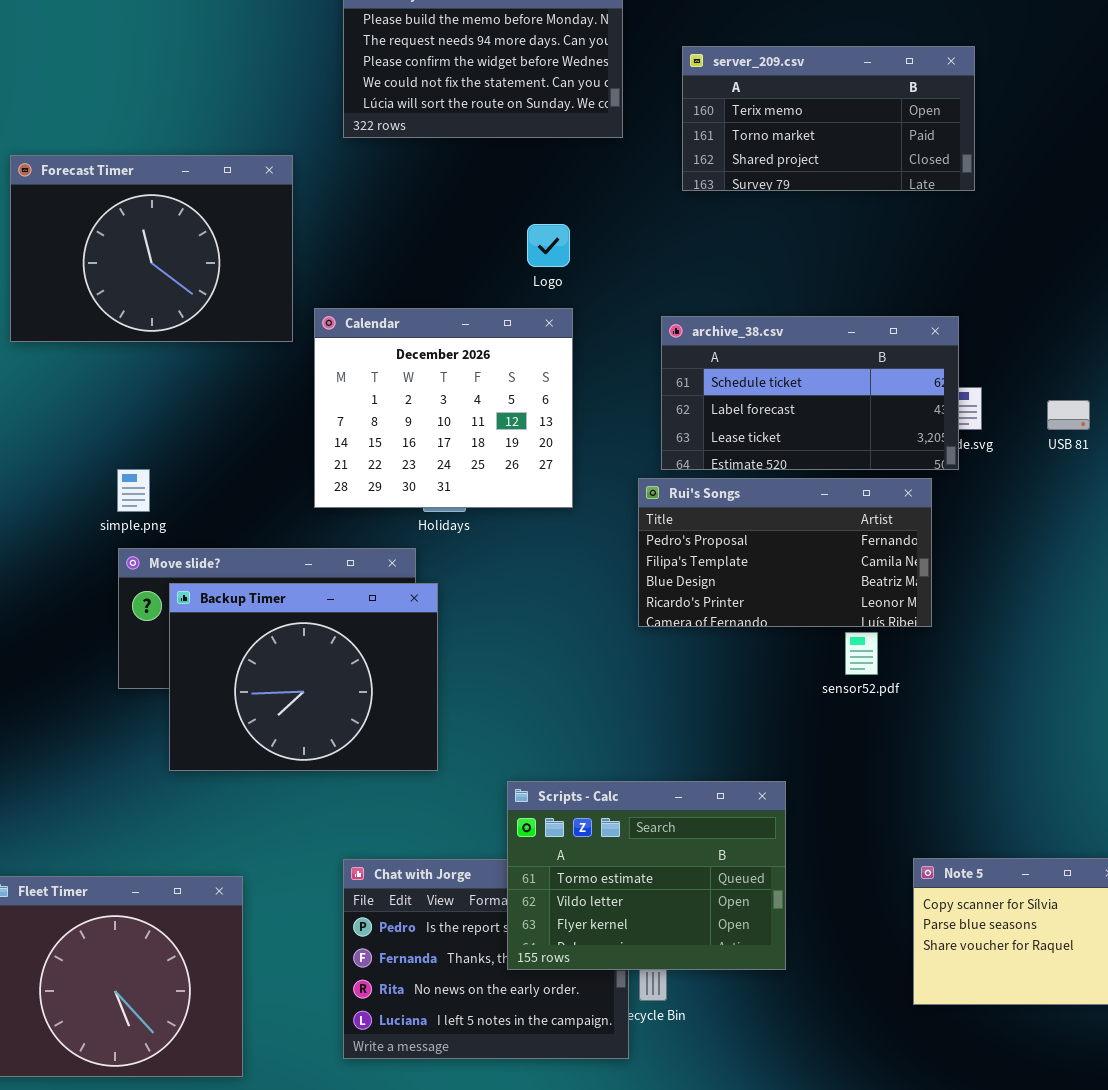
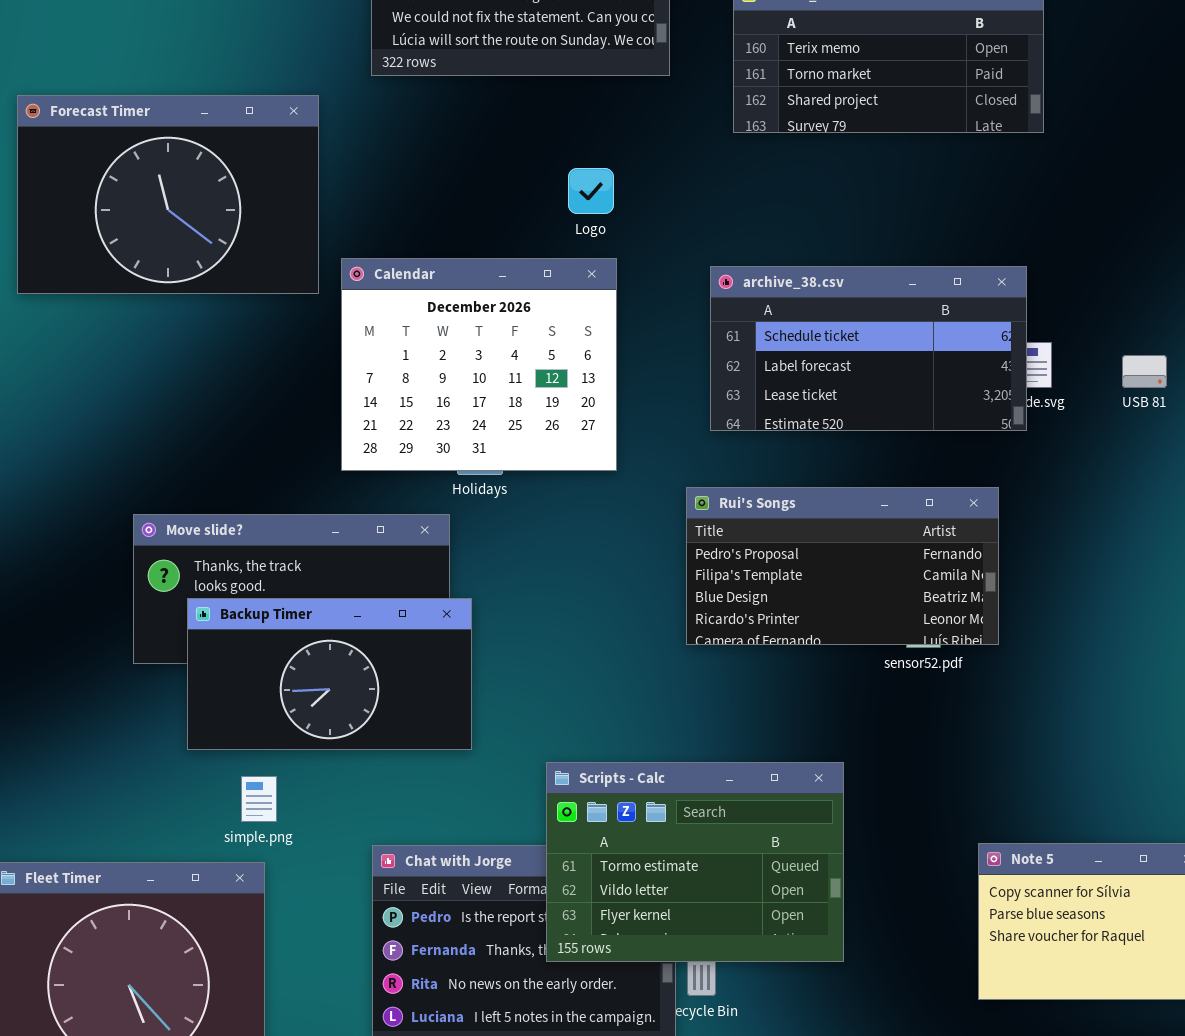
simple.png: [117,469,150,512] -> [241,776,277,822], moved
Rui's Songs: [638,478,932,627] -> [686,487,999,645], moved
Backup Timer: [169,583,438,771] -> [187,598,472,750], resized

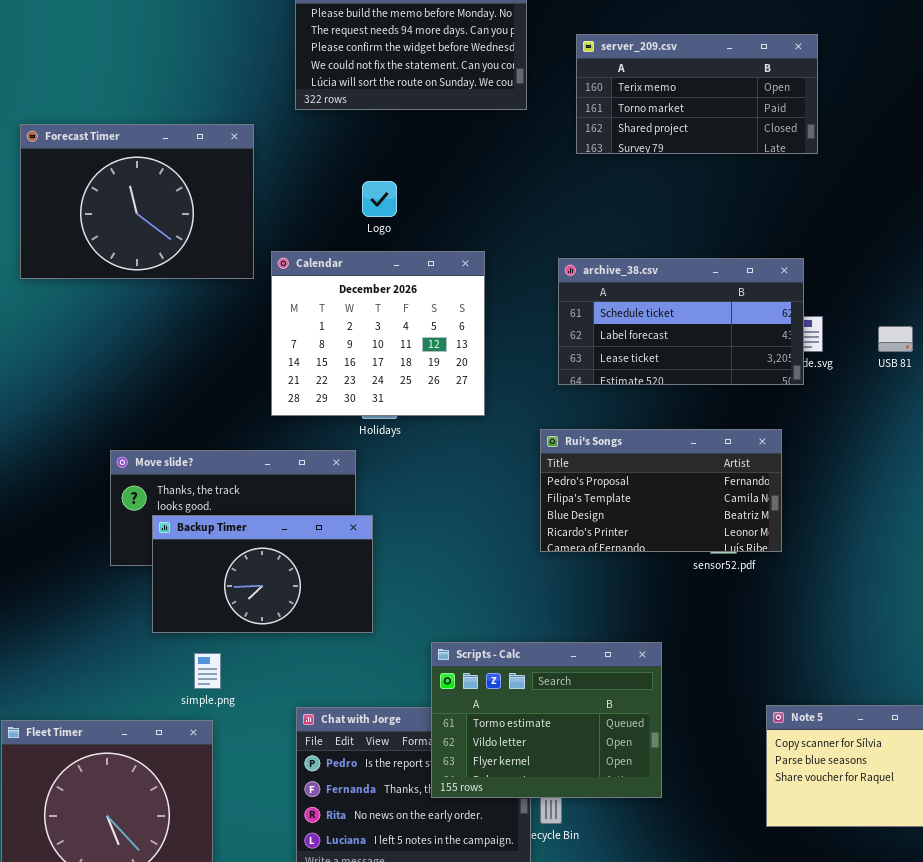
Logo: [568,168,614,214] -> [362,181,397,217], moved

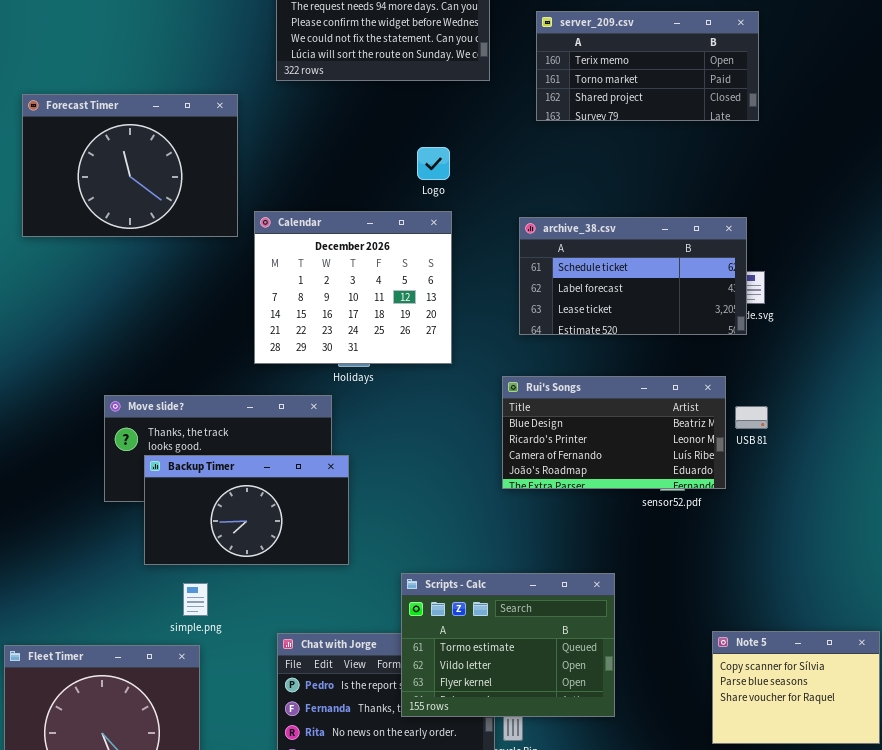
Logo: [362,181,397,217] -> [417,147,450,180], moved
USB 81: [878,326,913,352] -> [735,406,768,429], moved
Rui's Songs: [540,429,782,552] -> [502,376,726,489], scrolled down 2 rows

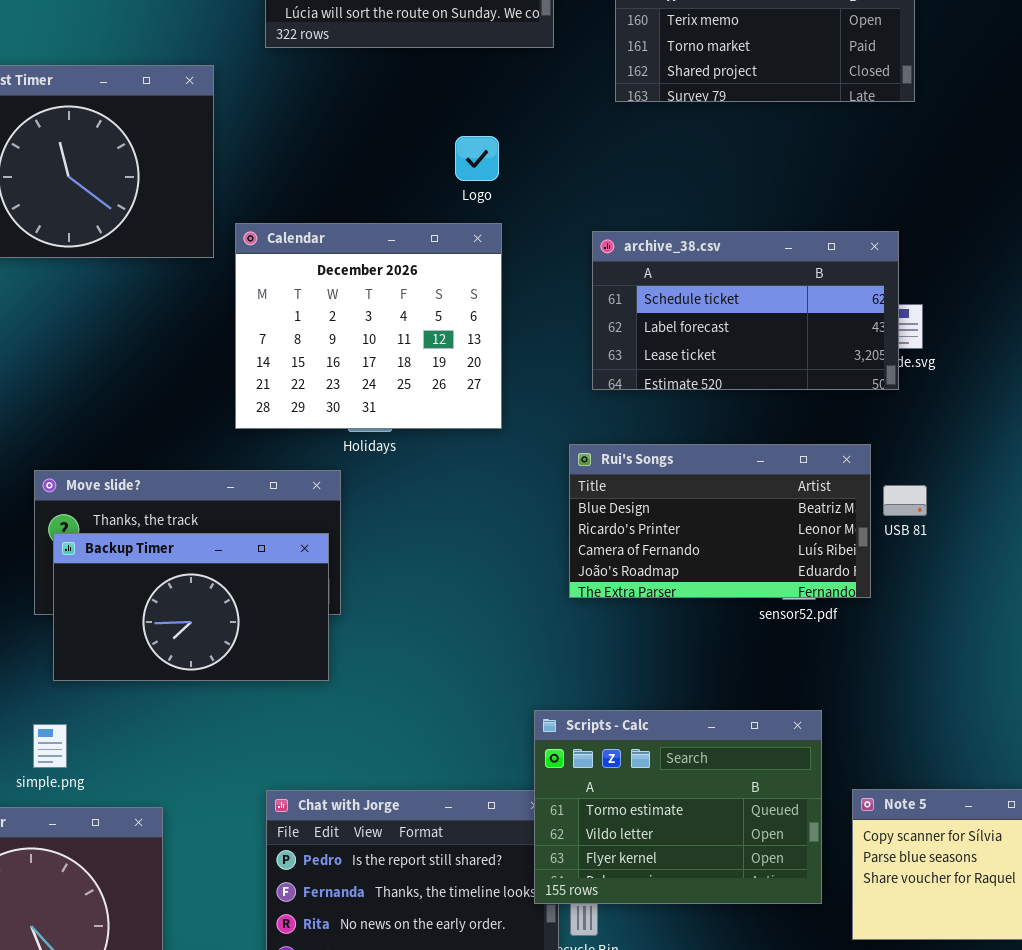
Backup Timer: [144,455,349,565] -> [53,533,329,681], moved
Scripts - Calc: [401,573,615,717] -> [534,710,822,904], moved
simple.png: [183,583,208,616] -> [33,724,67,768], moved

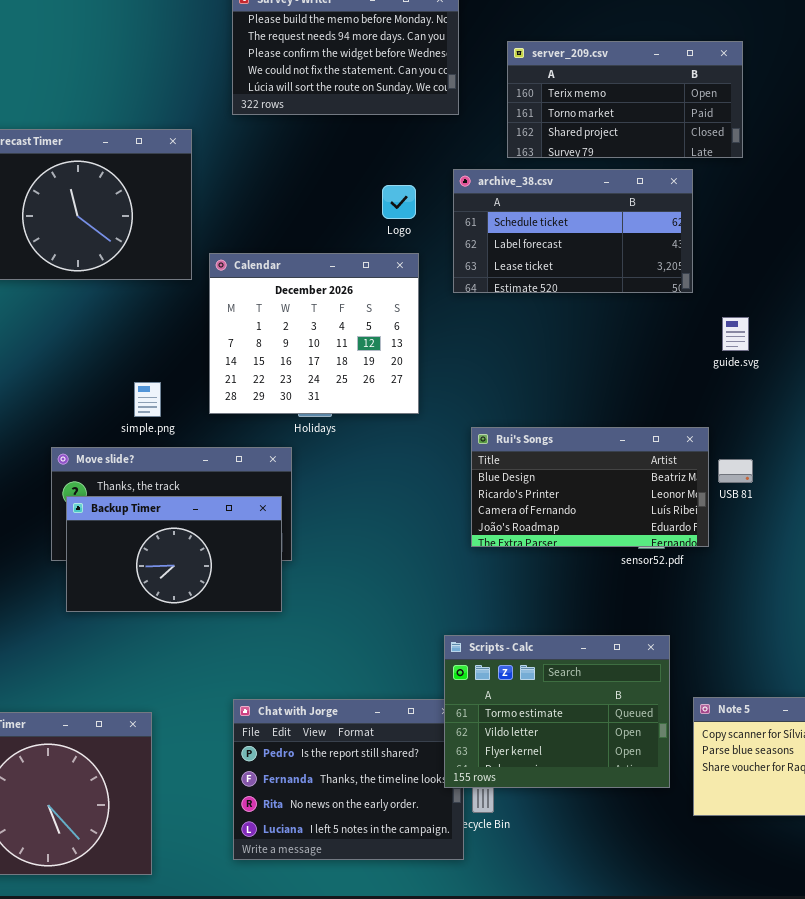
archive_38.csv: [592,231,899,390] -> [453,169,693,293], moved
simple.png: [33,724,67,768] -> [134,382,161,417], moved

